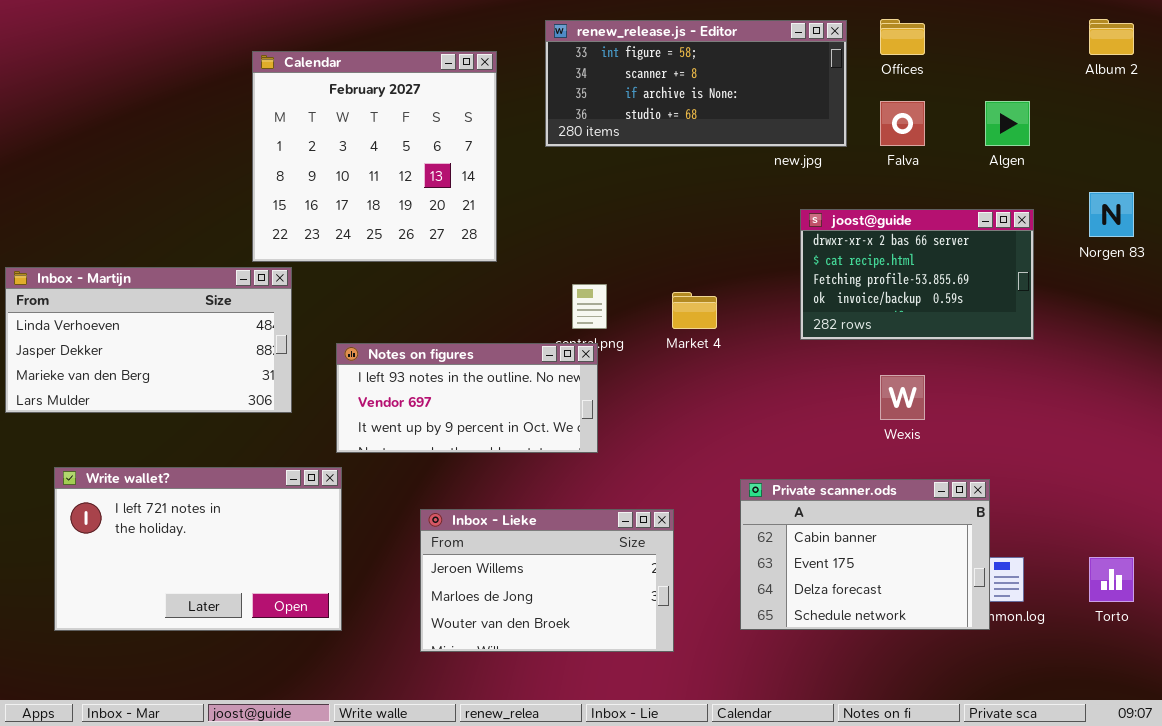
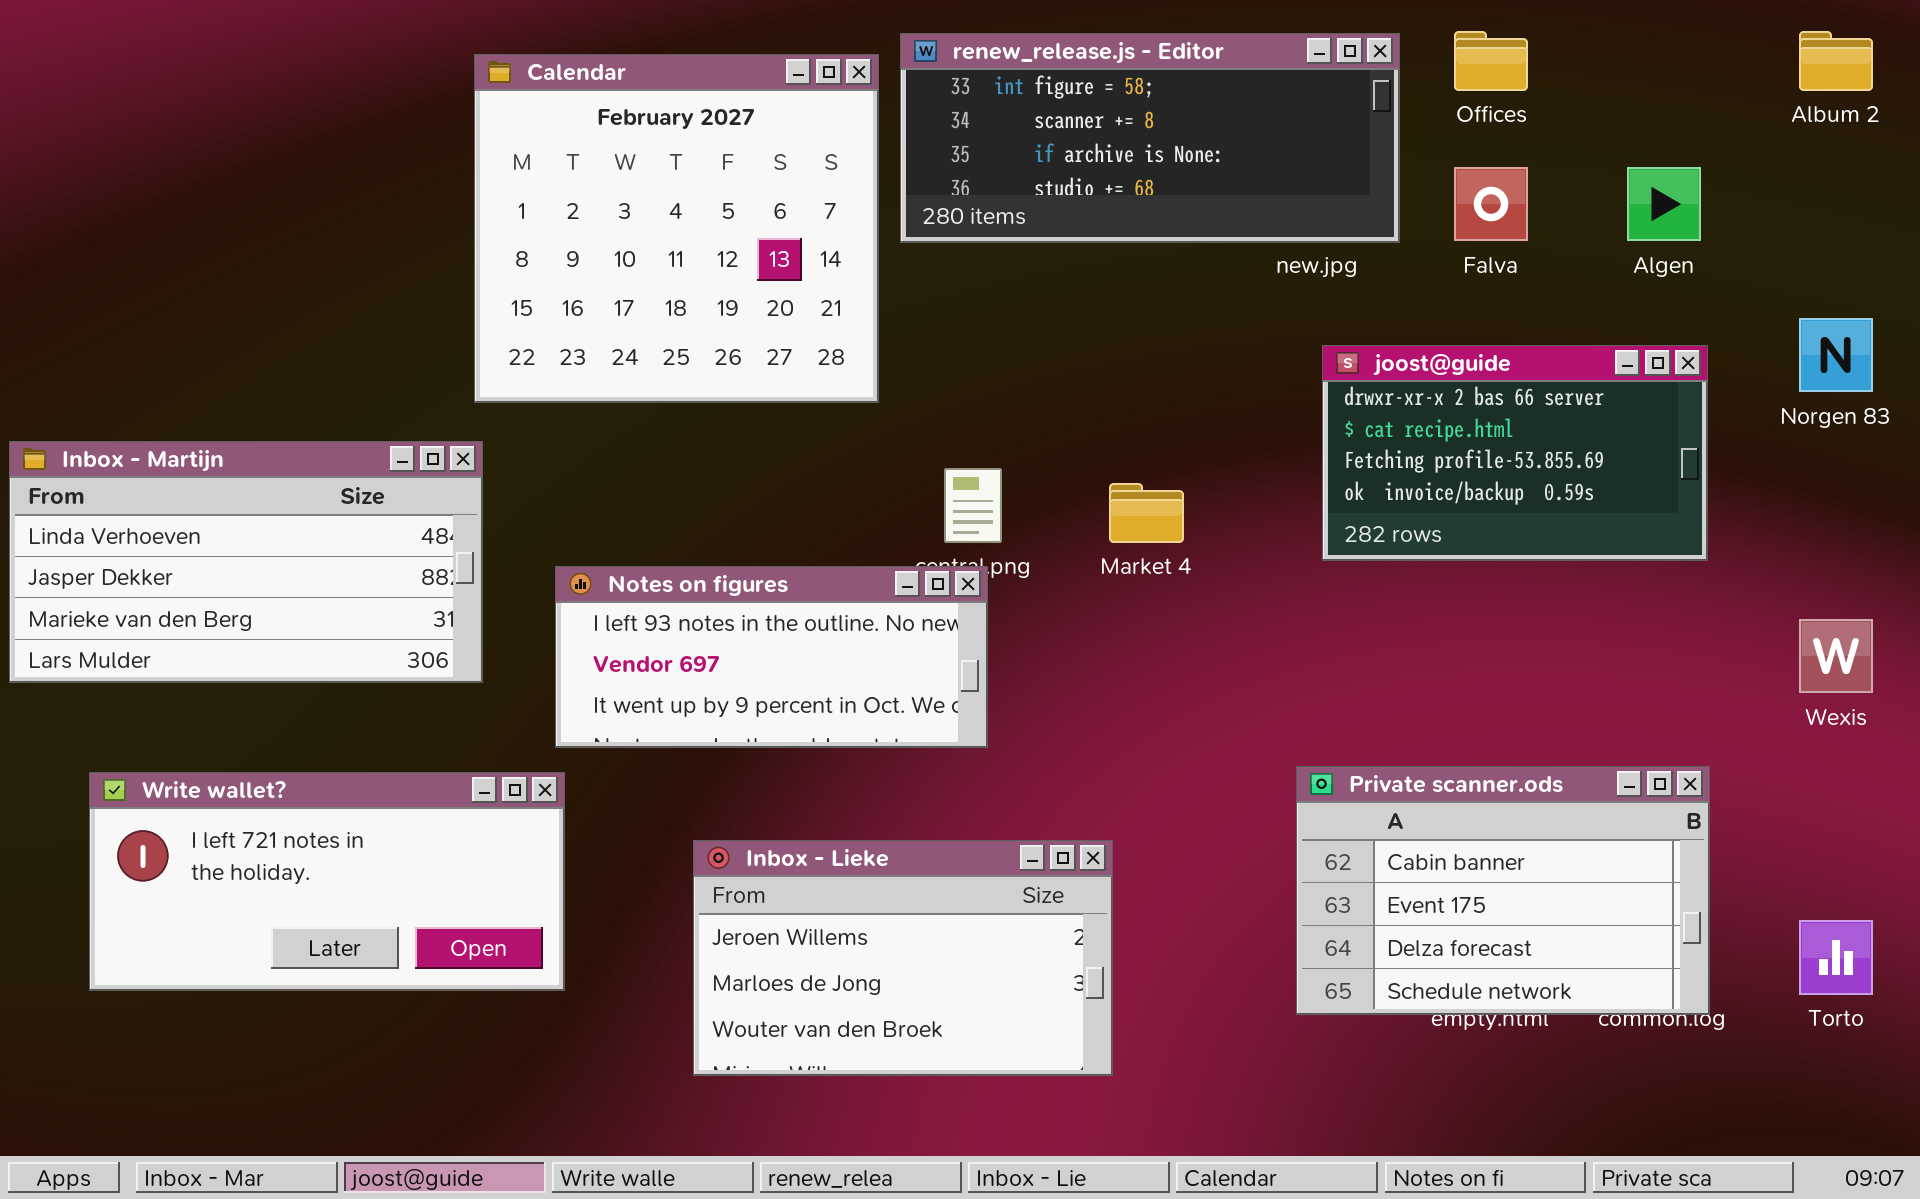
Calendar: [252,51,497,262] -> [474,54,879,403], moved
Wexis: [880,375,925,420] -> [1799,619,1873,693], moved
Write wallet?: [54,467,342,631] -> [89,772,565,991], resized
Private scanner.ods: [740,479,990,630] -> [1296,766,1710,1015], moved

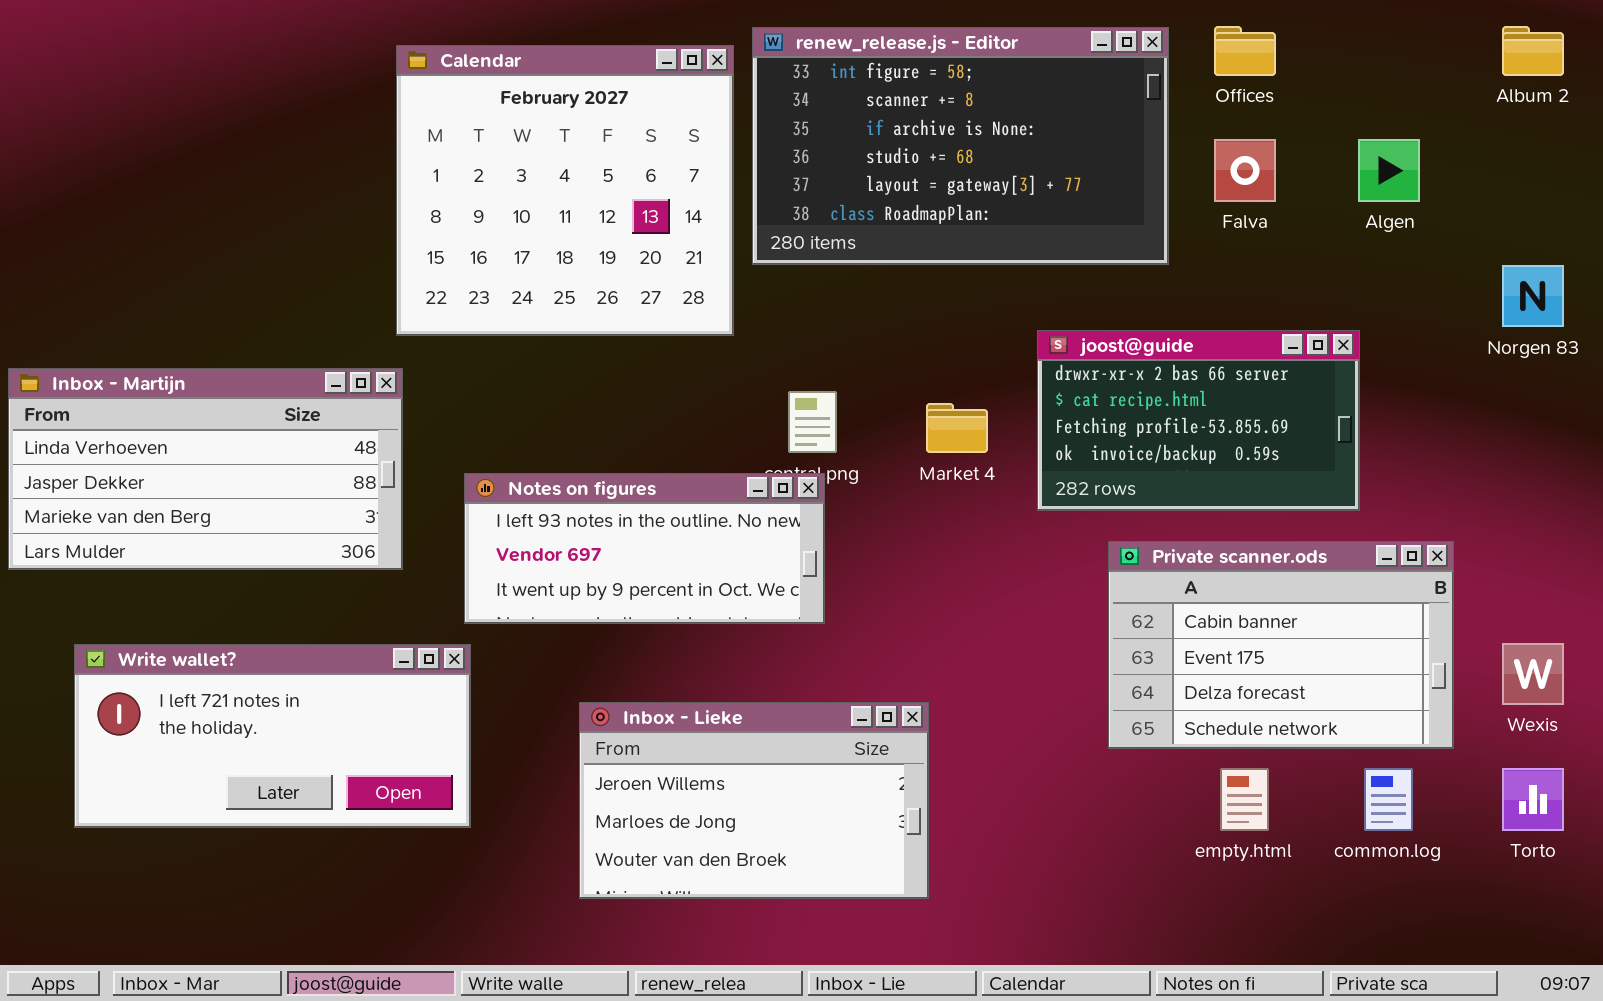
renew_release.js - Editor: [900,33,1400,243] -> [752,27,1169,265], resized
joost@guide: [1322,345,1708,561] -> [1037,330,1360,511], moved
Wexis: [1799,619,1873,693] -> [1502,643,1564,705], moved
Private scanner.ods: [1296,766,1710,1015] -> [1108,541,1454,749], moved

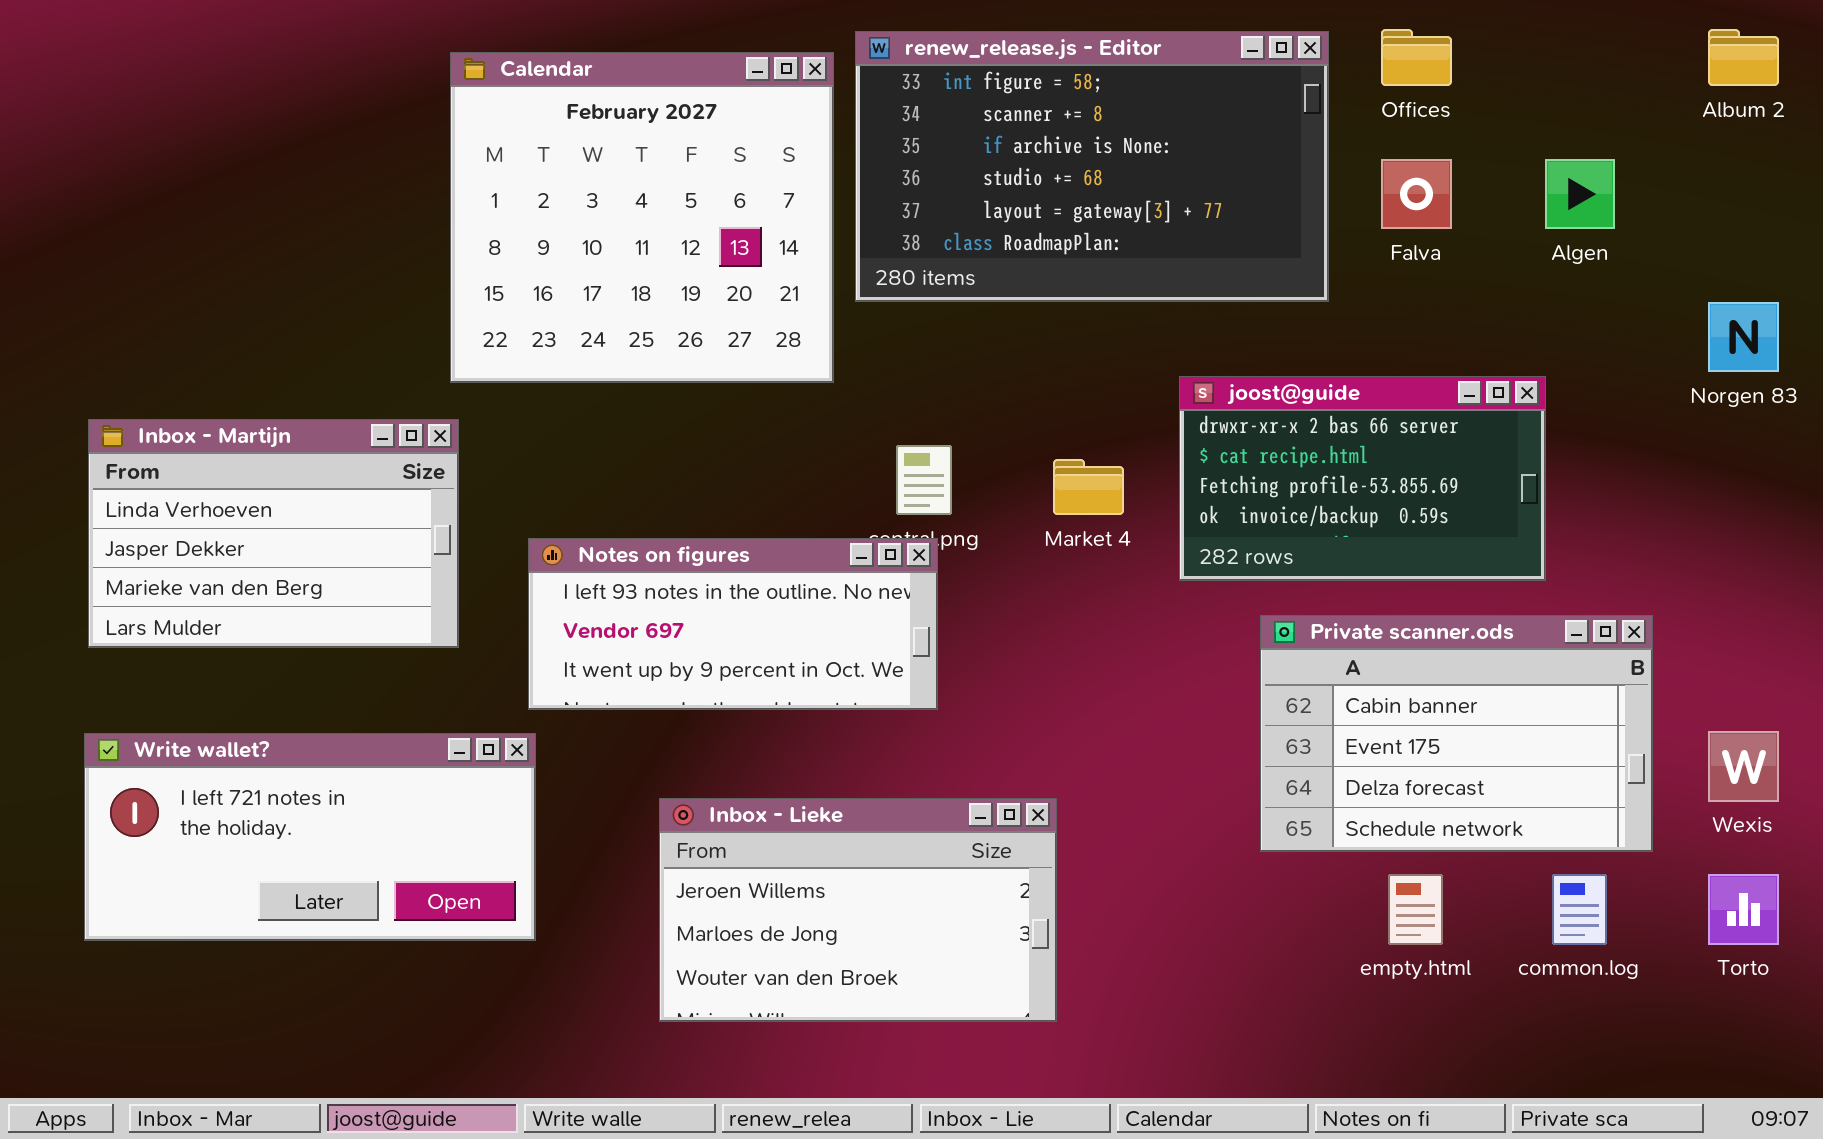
Inbox - Martijn: [8,368,403,570] -> [88,419,459,648], resized

